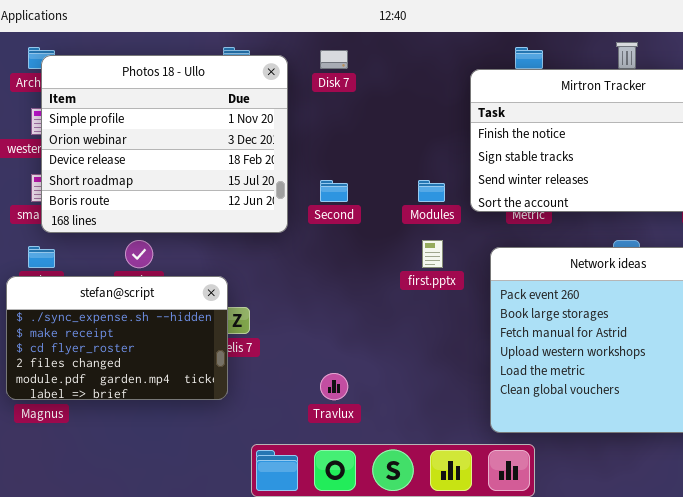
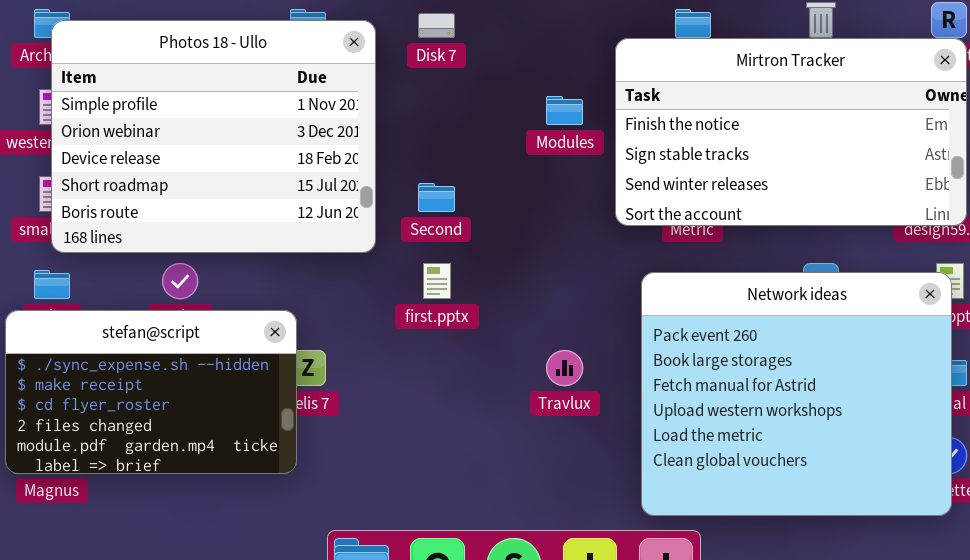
Modules: [418,180,445,202] -> [546,96,583,125], moved
first.pptx: [422,240,443,268] -> [423,263,451,299], moved
Travlux: [320,373,348,400] -> [546,350,583,386], moved

